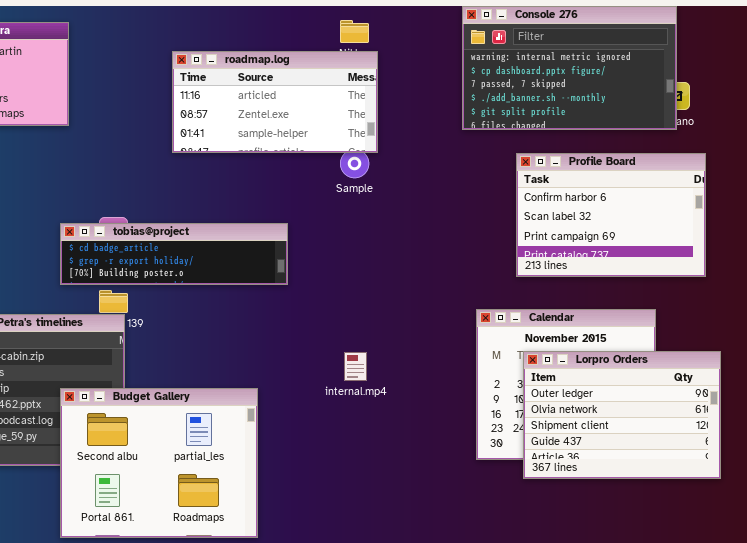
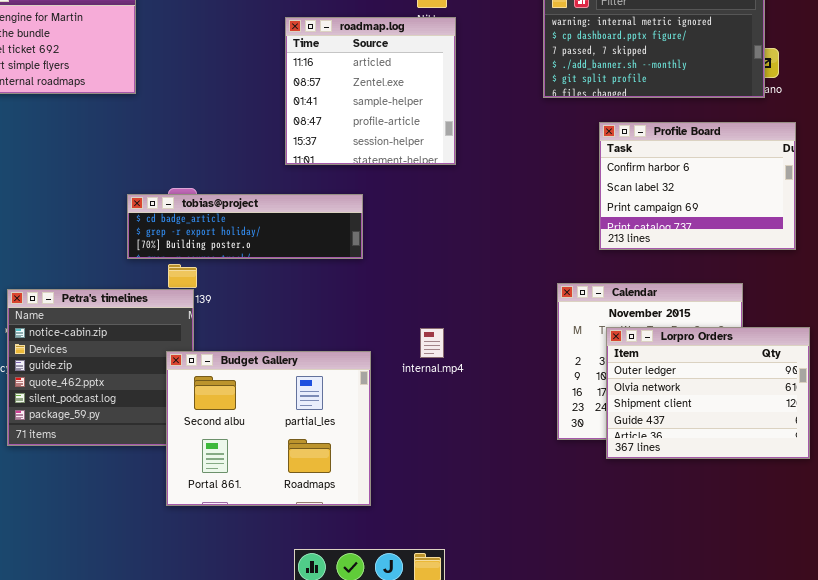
roadmap.log: [172,51,378,153] -> [285,17,456,165], resized
Budget Gallery: [60,388,258,538] -> [166,351,371,506], moved

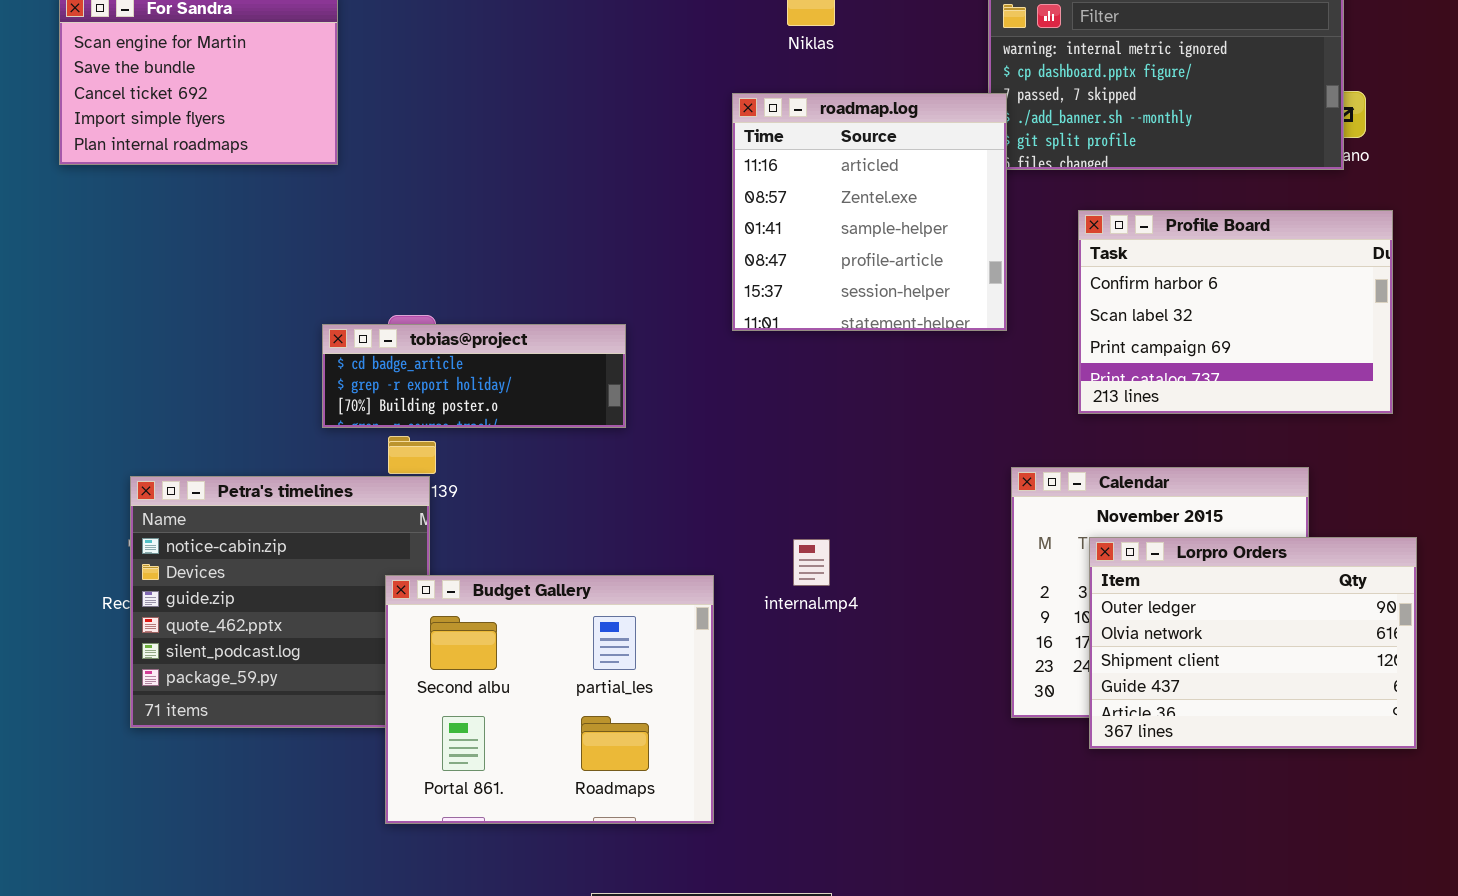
roadmap.log: [285,17,456,165] -> [732,93,1007,331], moved
tobias@project: [127,194,363,259] -> [322,324,626,428], resized

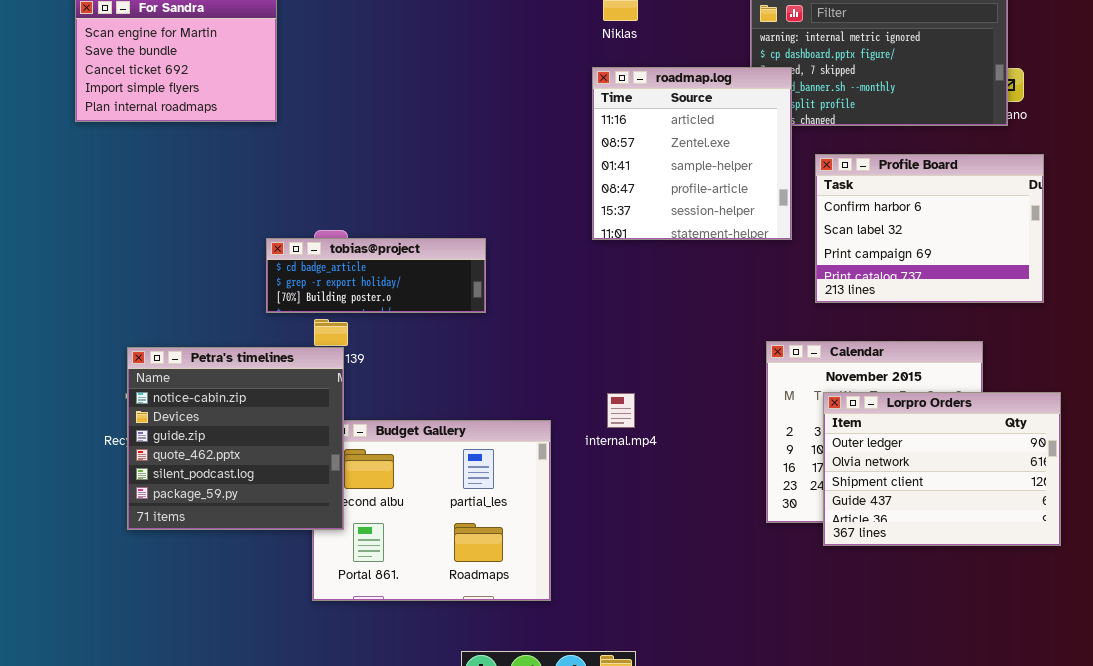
roadmap.log: [732,93,1007,331] -> [592,67,792,240], moved
Petra's timelines: [130,476,430,728] -> [127,347,344,530], raised

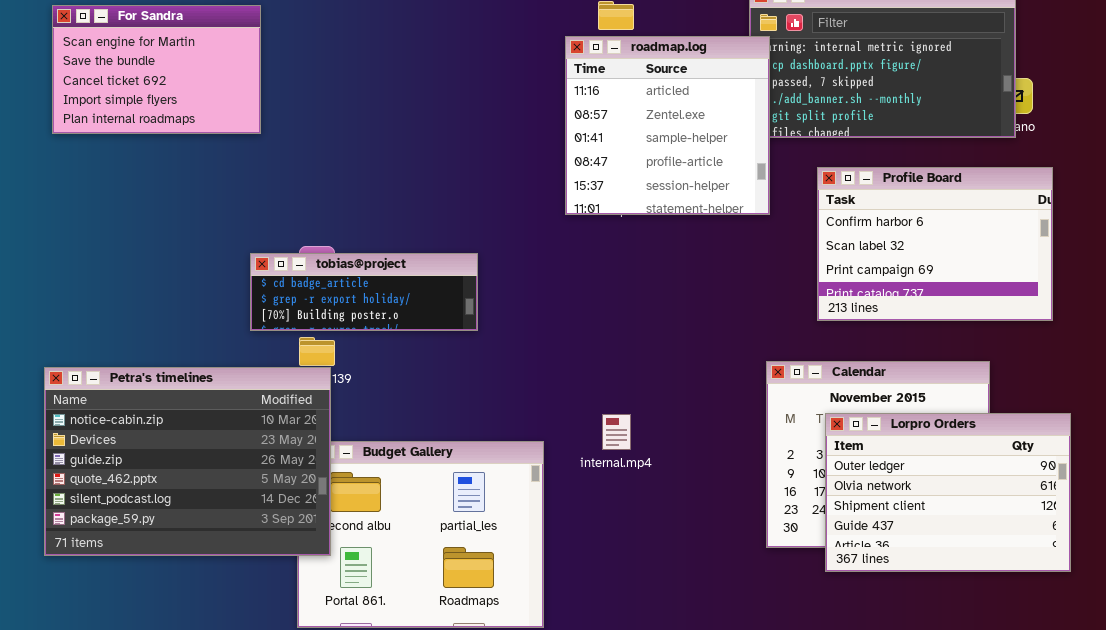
roadmap.log: [592,67,792,240] -> [565,36,770,215], moved
Petra's timelines: [127,347,344,530] -> [44,367,331,556], resized

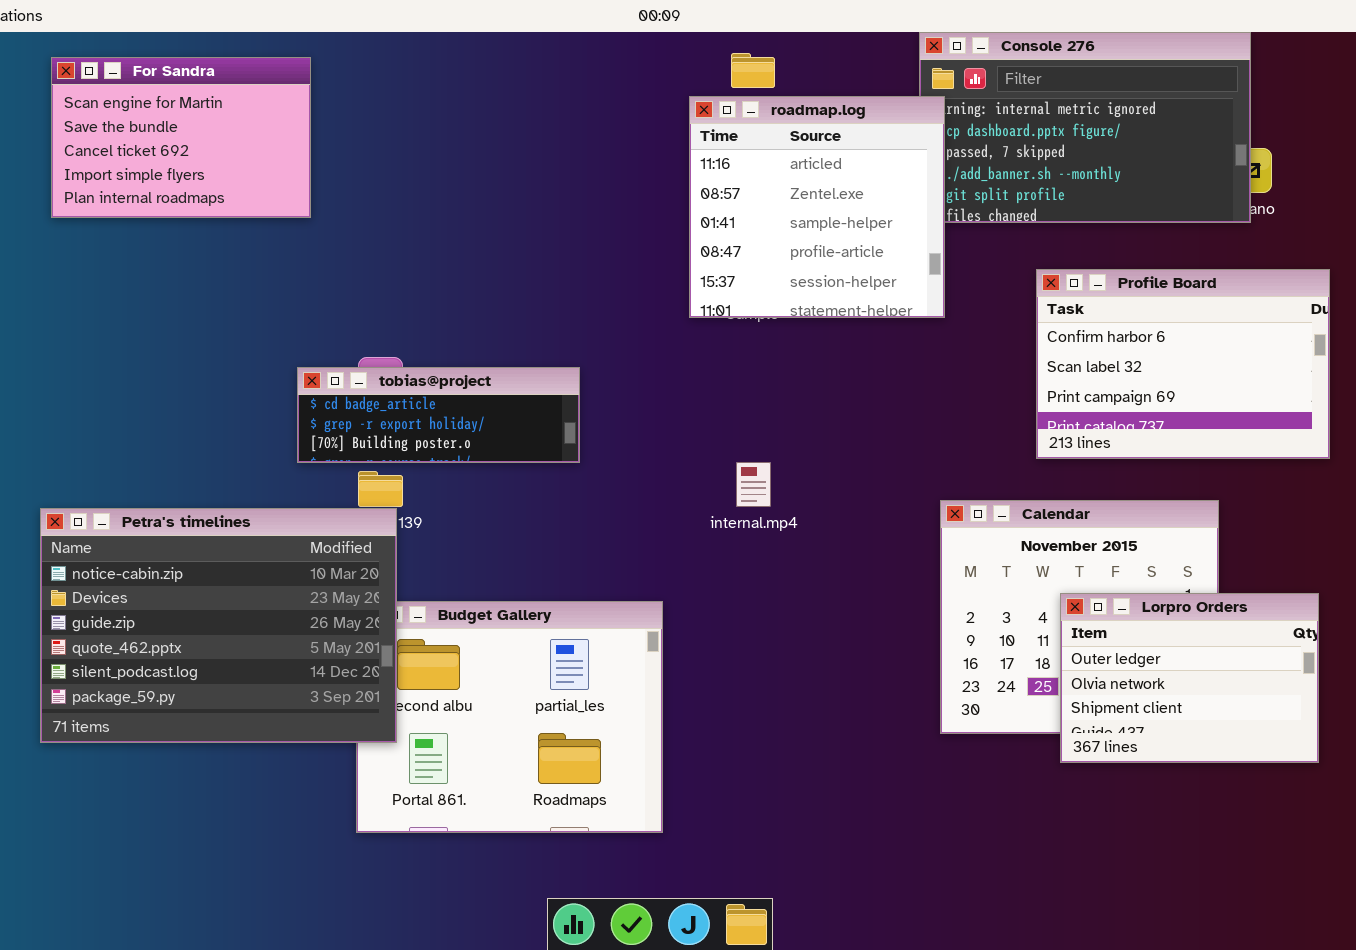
Profile Board: [817,167,1053,321] -> [1036,269,1330,459], moved
Lorpro Orders: [825,413,1071,572] -> [1060,593,1319,763], resized
internal.mp4: [602,414,631,450] -> [736,462,771,507], moved

